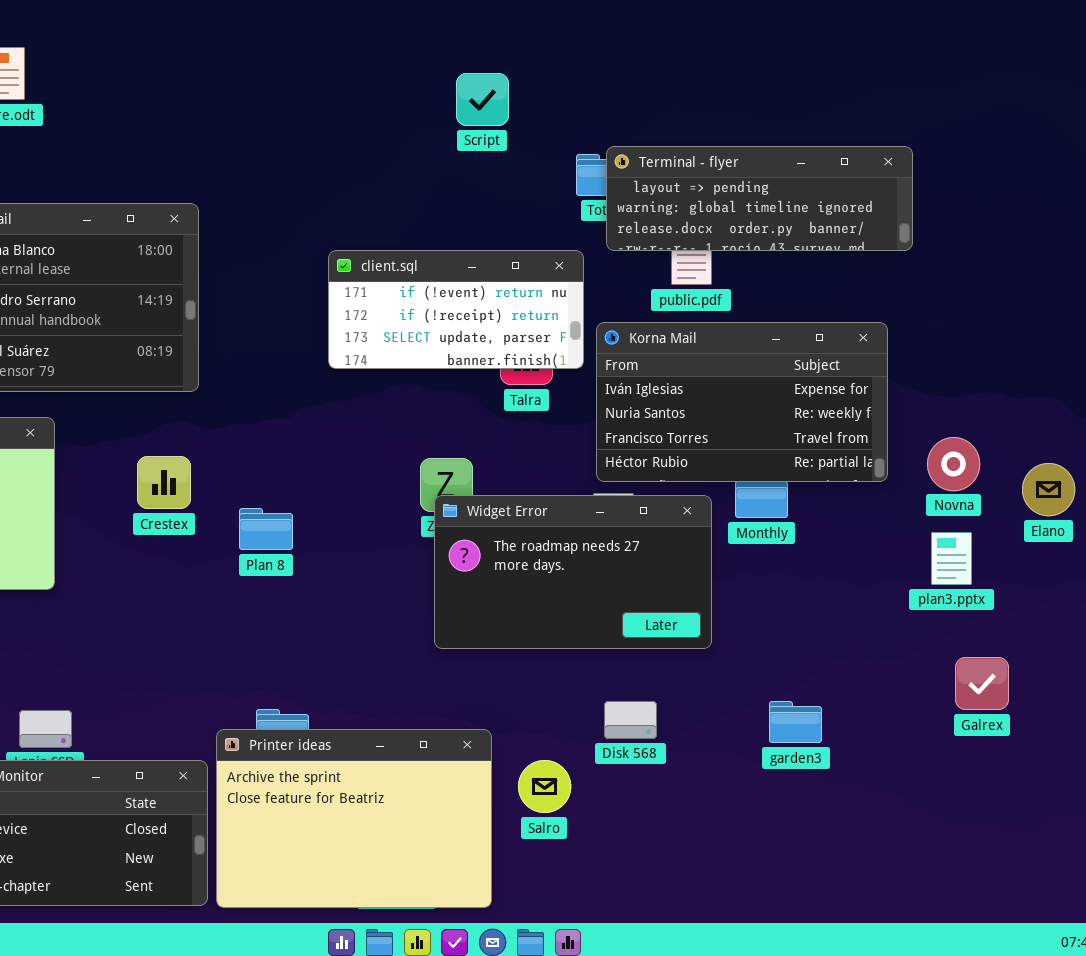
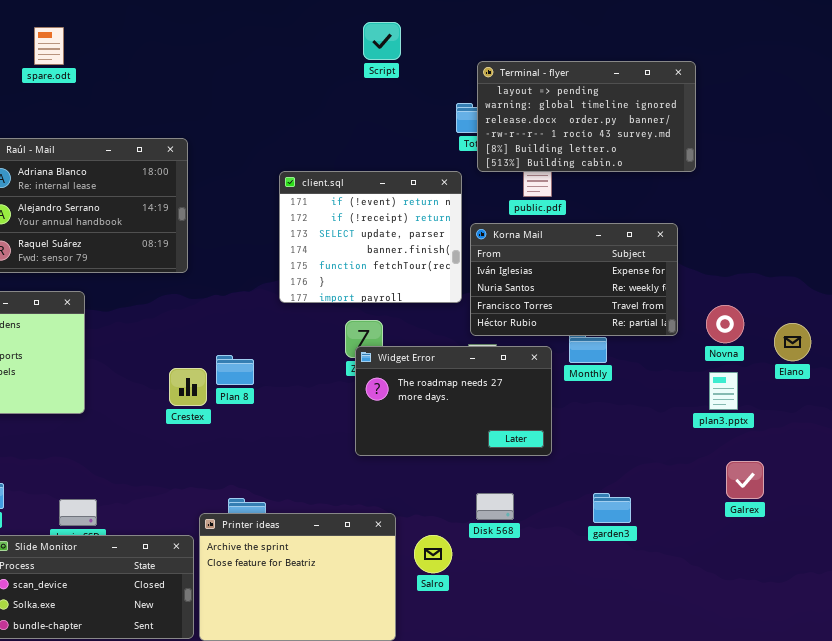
Script: [456,73,509,126] -> [363,22,401,60], moved
Terminal - flyer: [606,146,913,251] -> [477,61,696,172], resized
client.sql: [328,250,584,369] -> [279,171,462,303], resized
Crestex: [137,456,191,509] -> [169,368,207,406], moved

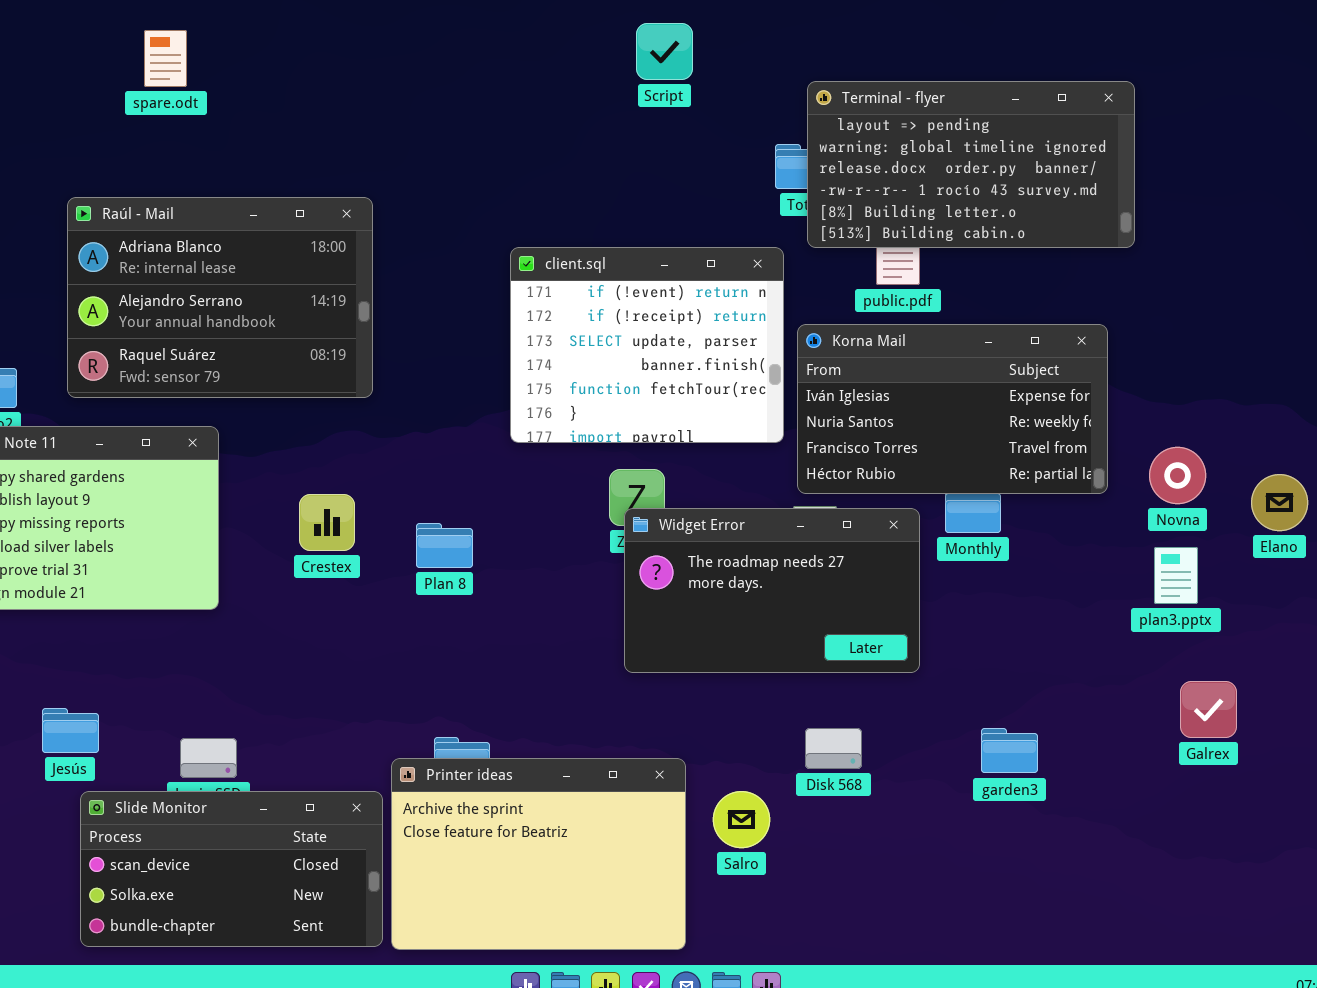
Crestex: [169,368,207,406] -> [299,494,355,551], moved

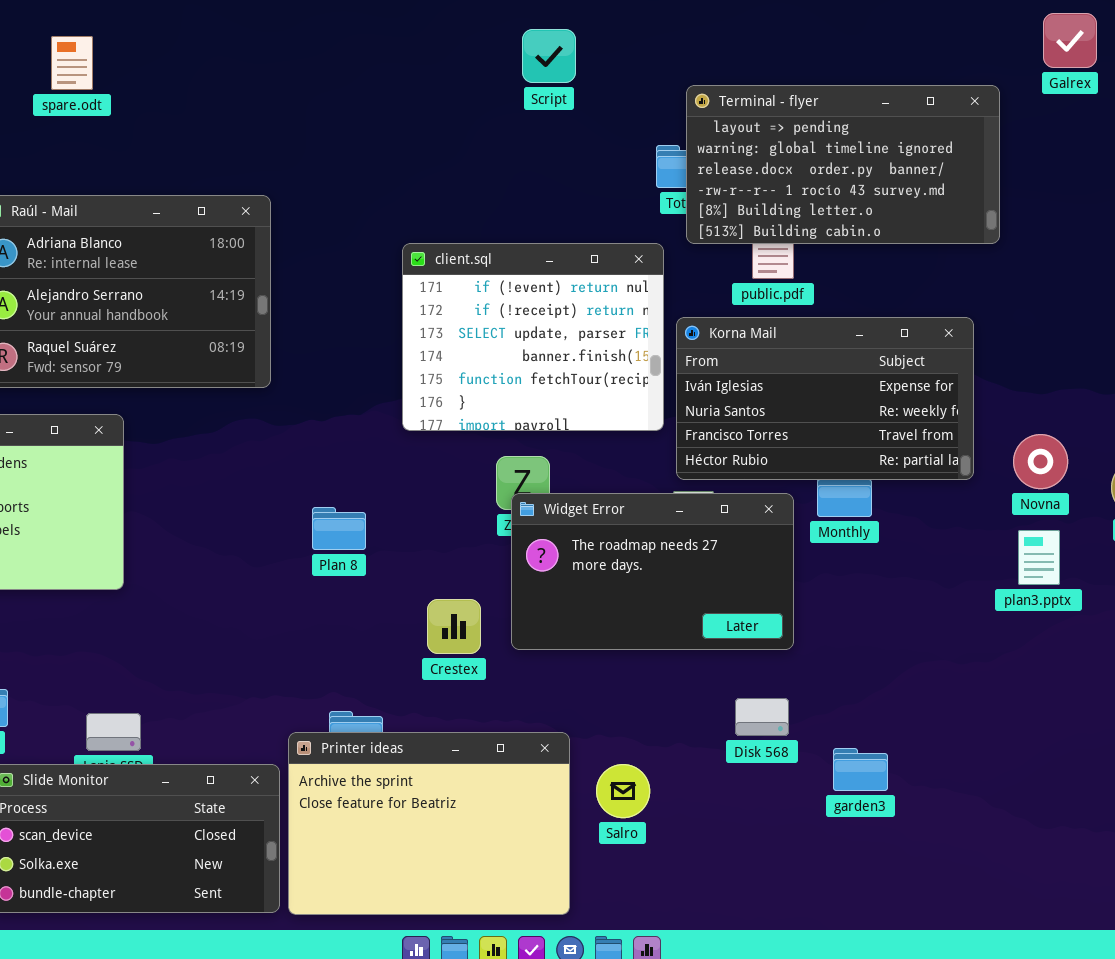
Crestex: [299,494,355,551] -> [427,599,481,654], moved
Galrex: [1180,681,1237,738] -> [1043,13,1097,68], moved
Disk 568: [805,728,862,769] -> [735,698,789,736], moved
garden3: [981,728,1038,773] -> [833,748,888,791], moved

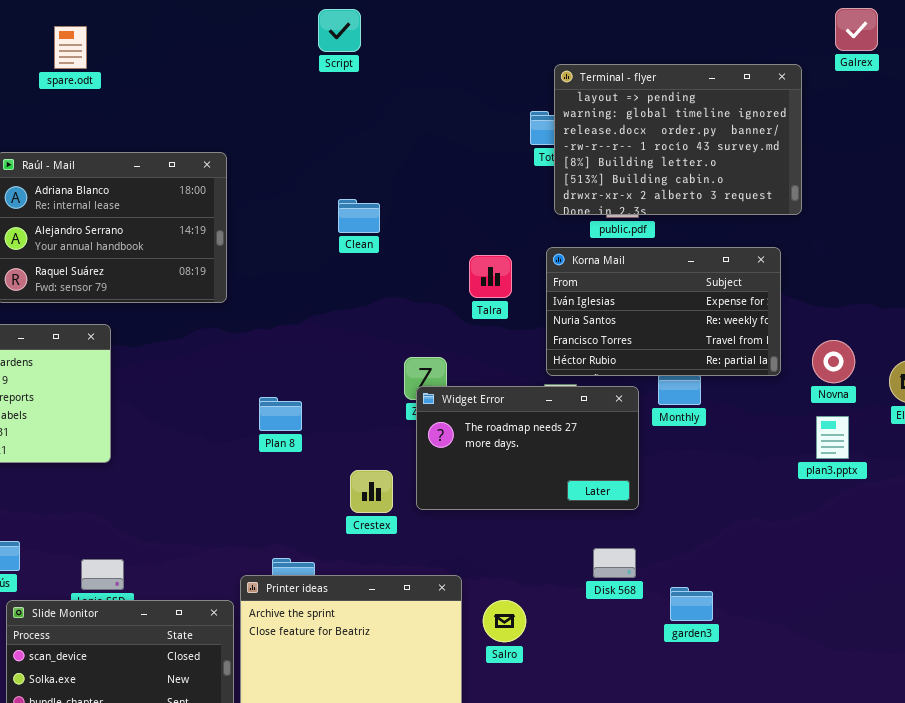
Script: [522,29,576,83] -> [318,9,361,52], moved
Terminal - flyer: [686,85,1000,244] -> [554,64,802,215], resized
client.sql: [402,243,664,431] -> none, closed

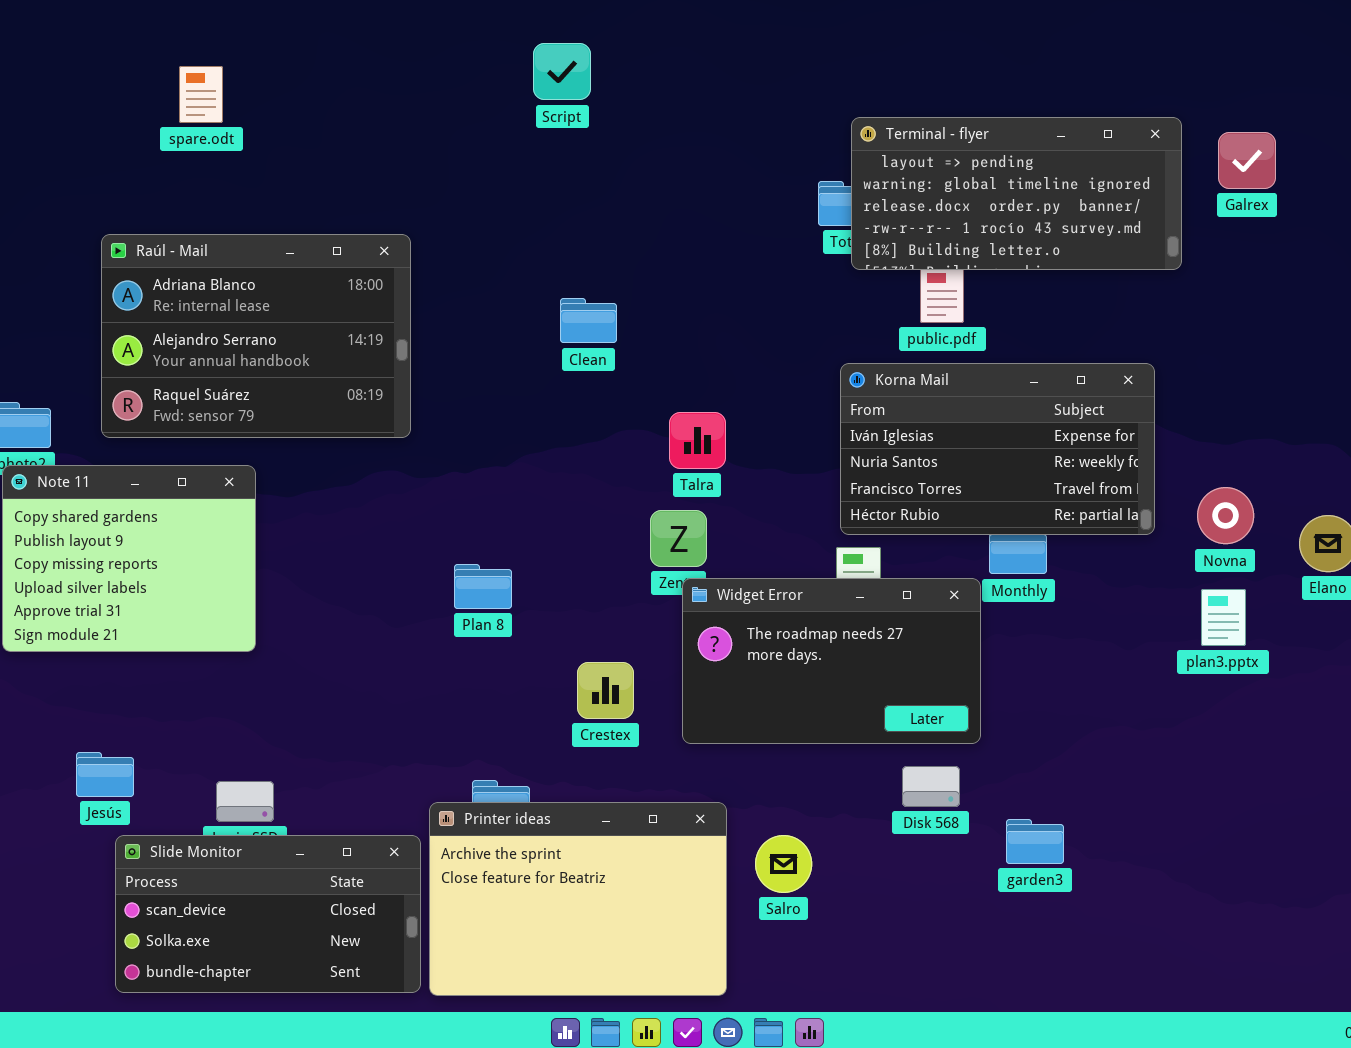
Galrex: [835,8,878,51] -> [1218,132,1276,189], moved
Terminal - flyer: [554,64,802,215] -> [851,117,1182,270], resized
Talra: [469,255,512,298] -> [669,412,726,469], moved
Widget Error: [416,386,639,510] -> [682,578,981,744], moved

